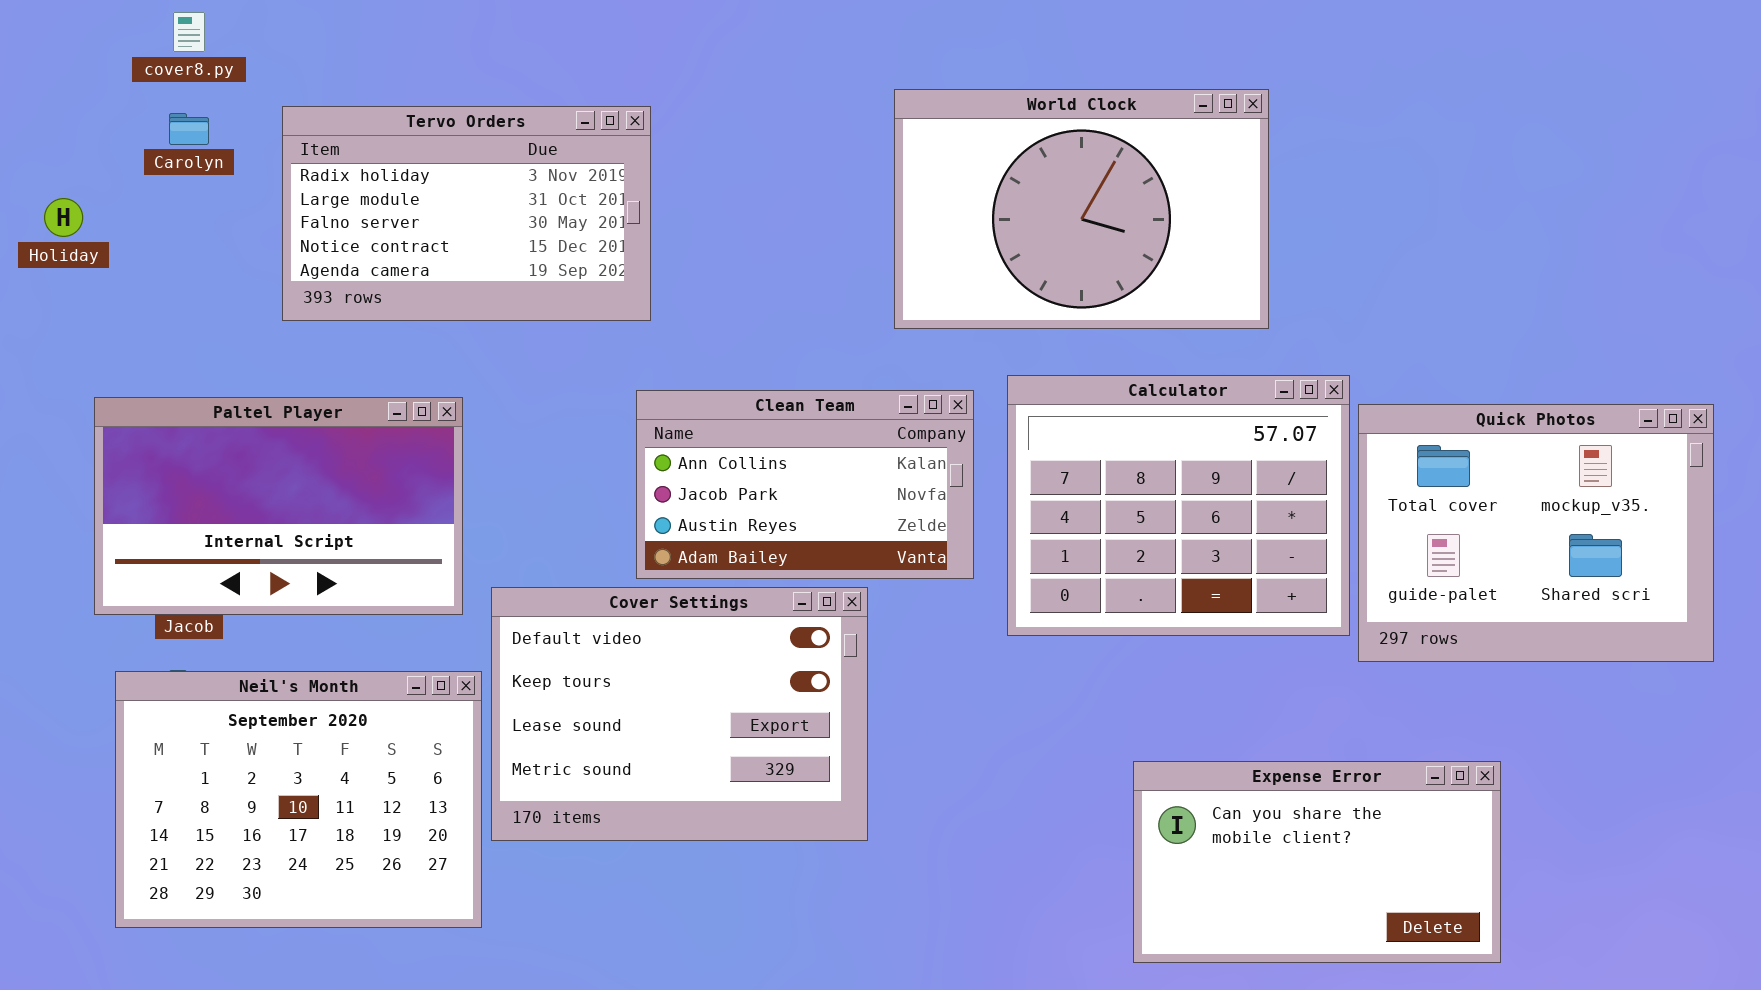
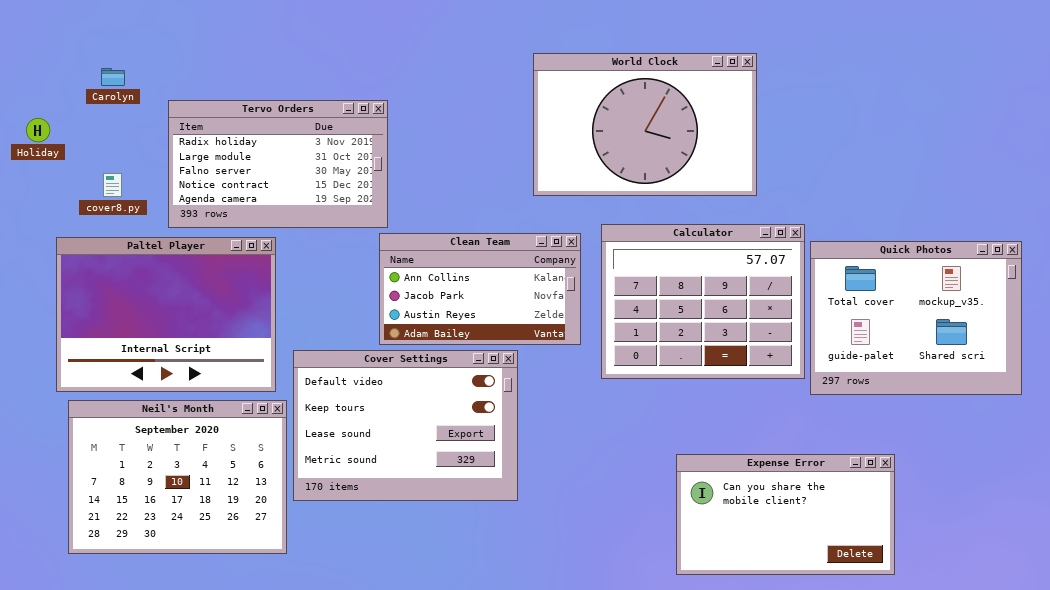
cover8.py: [173,12,205,52] -> [103,173,122,197], moved
Tervo Orders: [282,106,651,321] -> [168,100,388,228], moved
Paltel Player: [94,397,463,615] -> [56,237,276,392], resized

